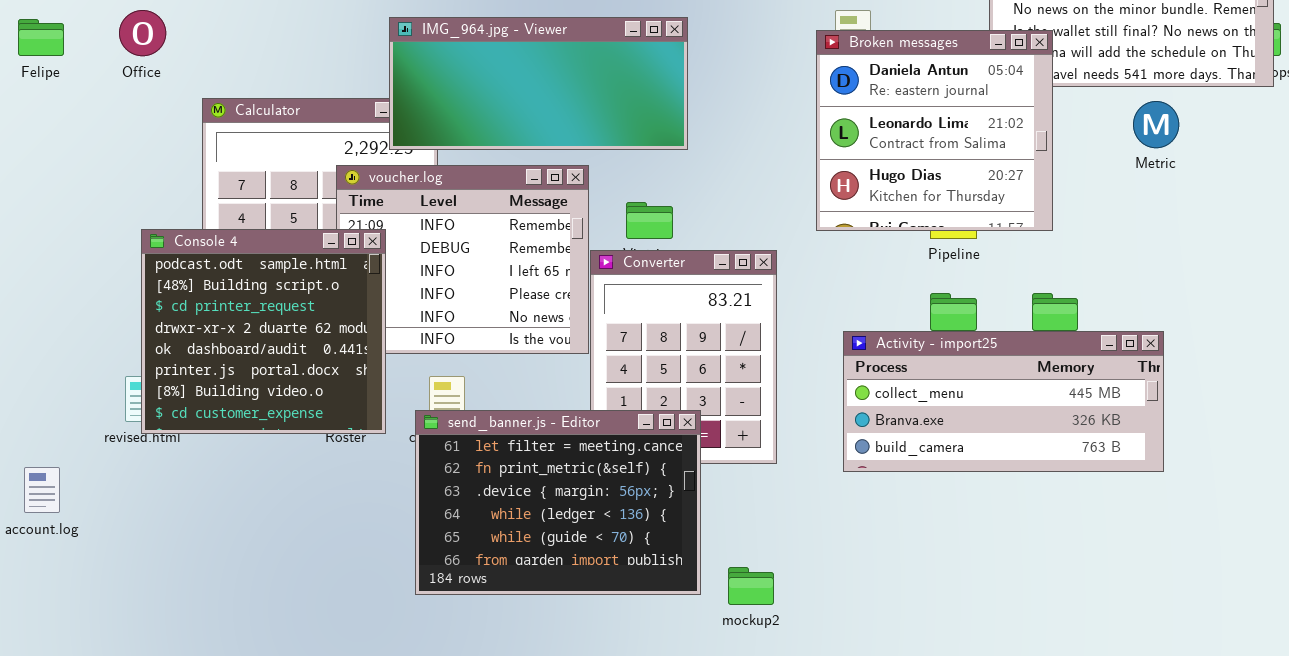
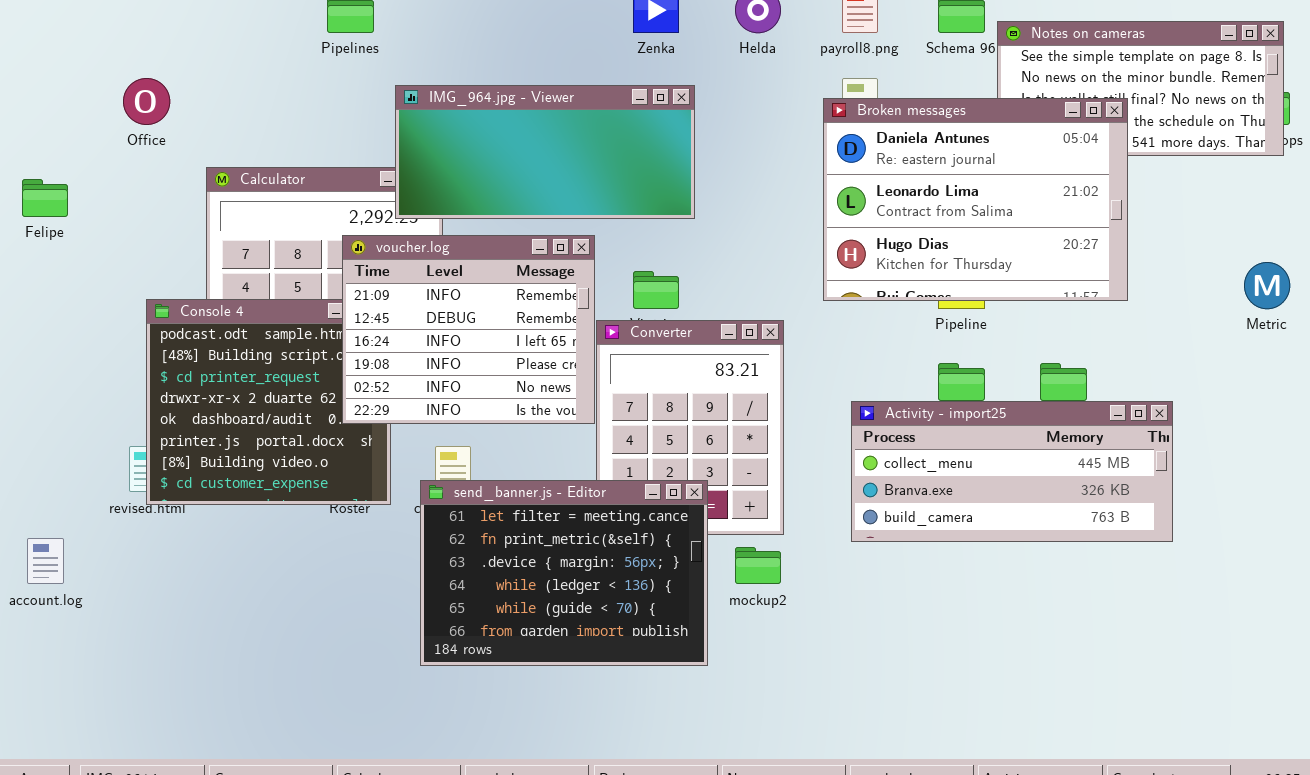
Felipe: [18,19,64,56] -> [22,179,68,217], moved
Broken messages: [816,30,1053,231] -> [823,98,1128,301], resized
Metric: [1133,101,1179,148] -> [1244,262,1290,309], moved
voucher.log: [336,165,589,354] -> [342,235,595,424], raised
mockup2: [728,567,774,605] -> [735,547,781,584], moved

